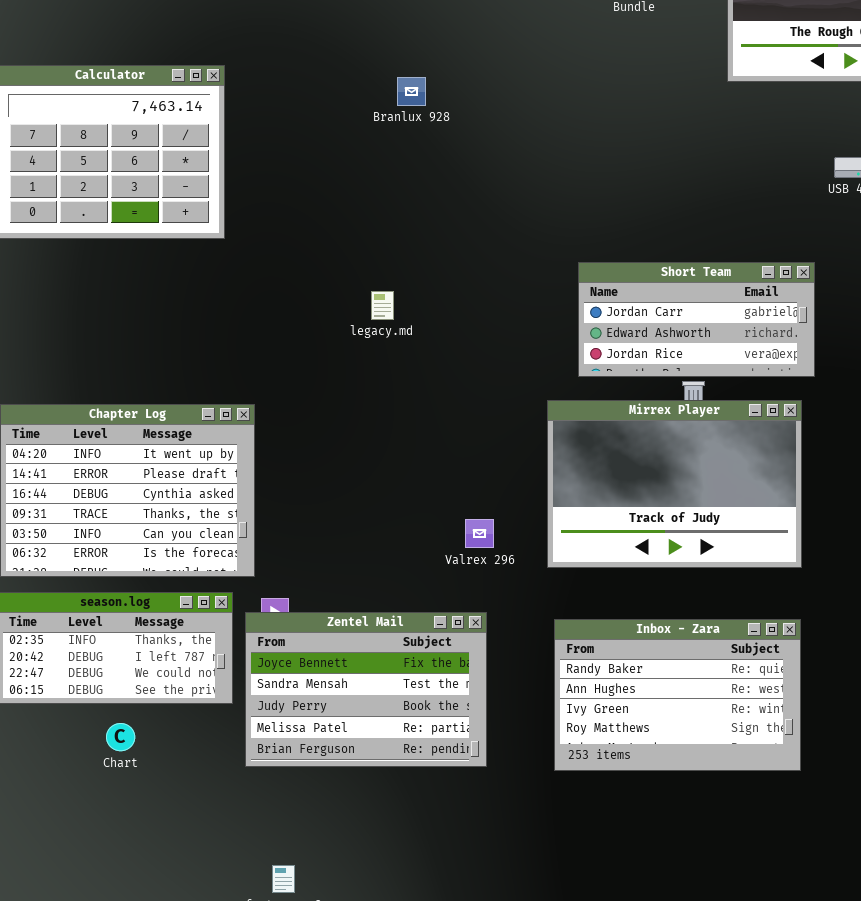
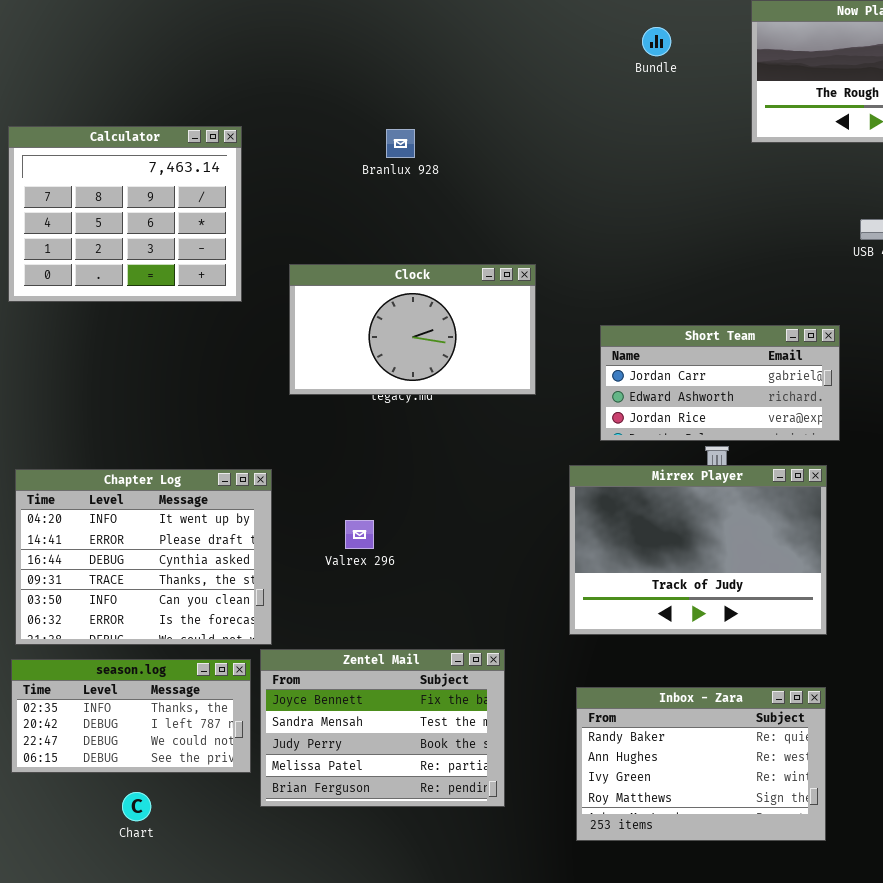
Branlux 928: [397,77,426,106] -> [386,129,415,158], moved
Clock: none -> [289,264,536,395], opened
Valrex 296: [465,519,494,548] -> [345,520,374,549], moved
Zentel Mail: [245,612,487,767] -> [260,649,505,807], moved

